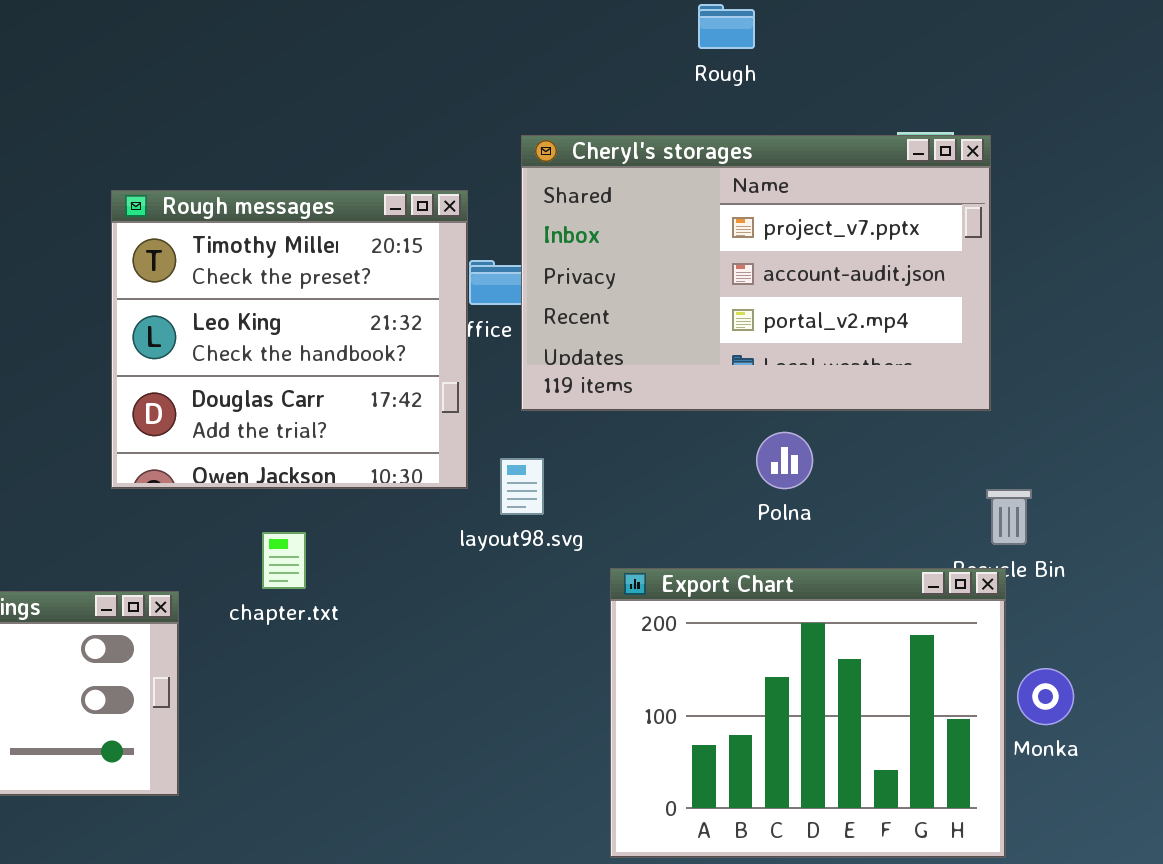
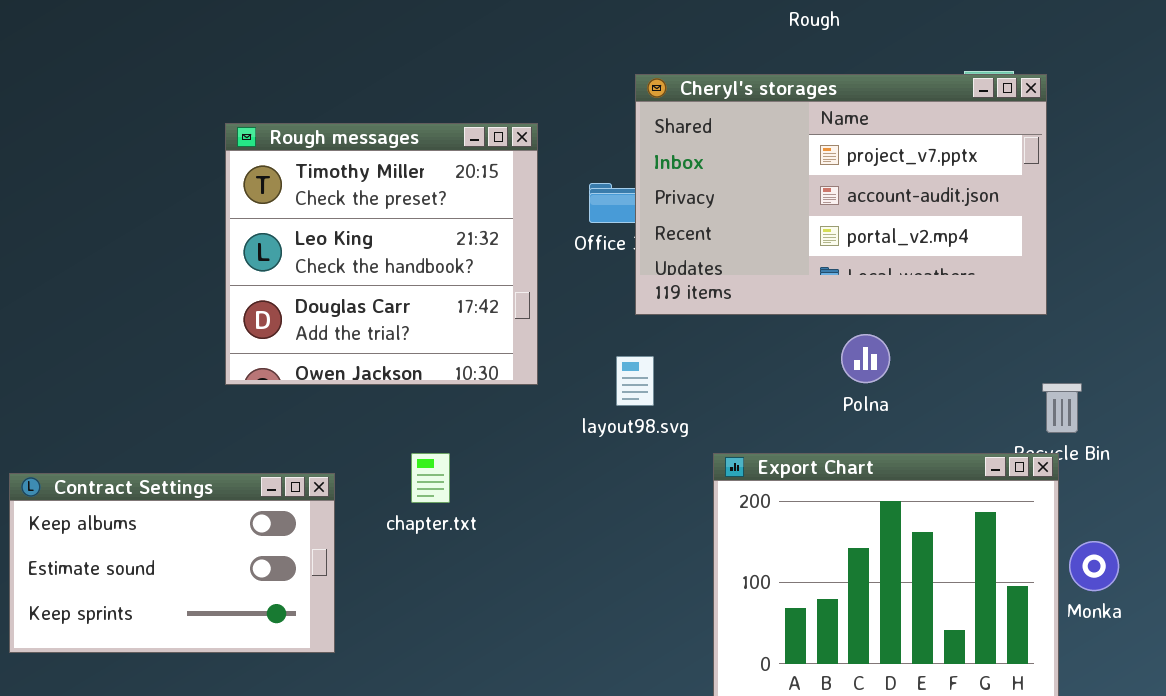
Rough messages: [111,190,468,489] -> [225,123,538,385], moved
chapter.txt: [262,532,306,589] -> [411,453,450,503], moved

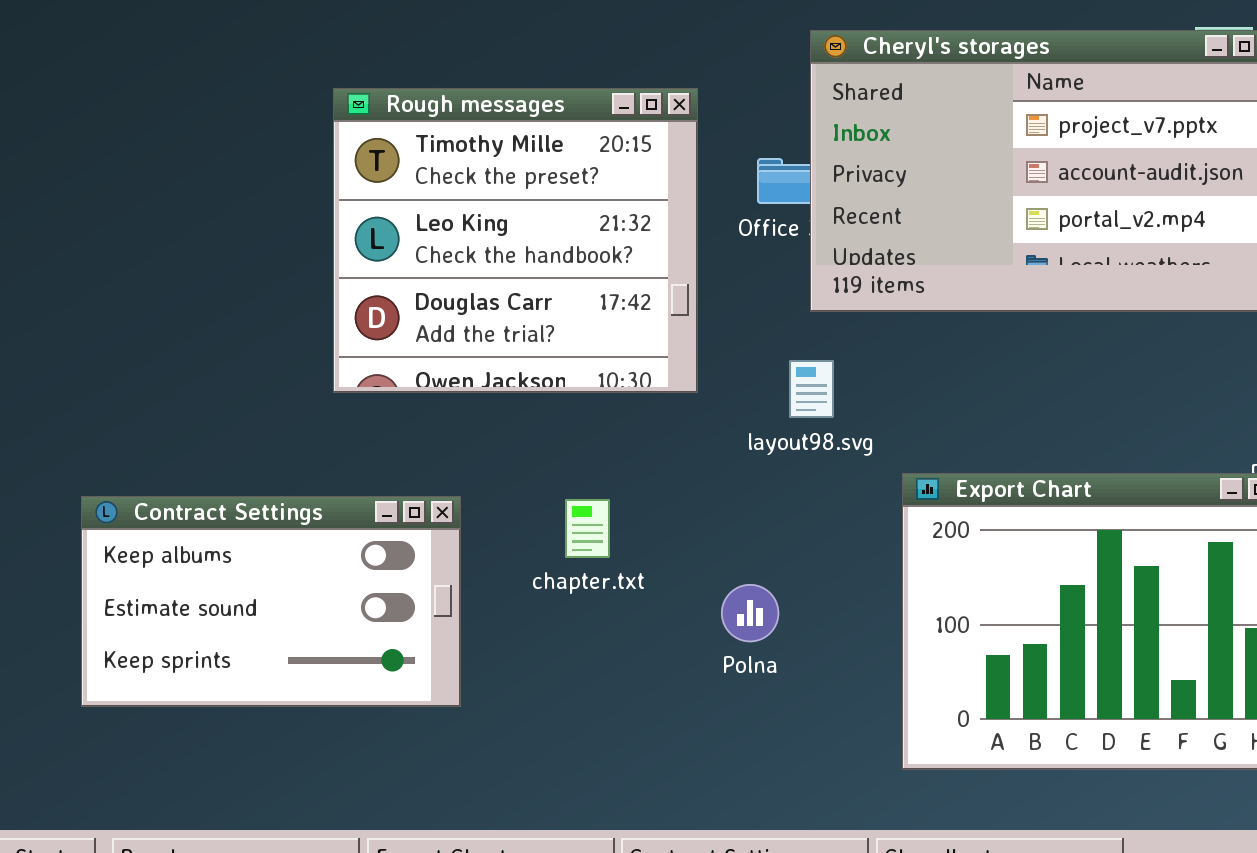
Polna: [841,334,890,383] -> [721,584,779,642], moved
chapter.txt: [411,453,450,503] -> [565,499,610,558], moved

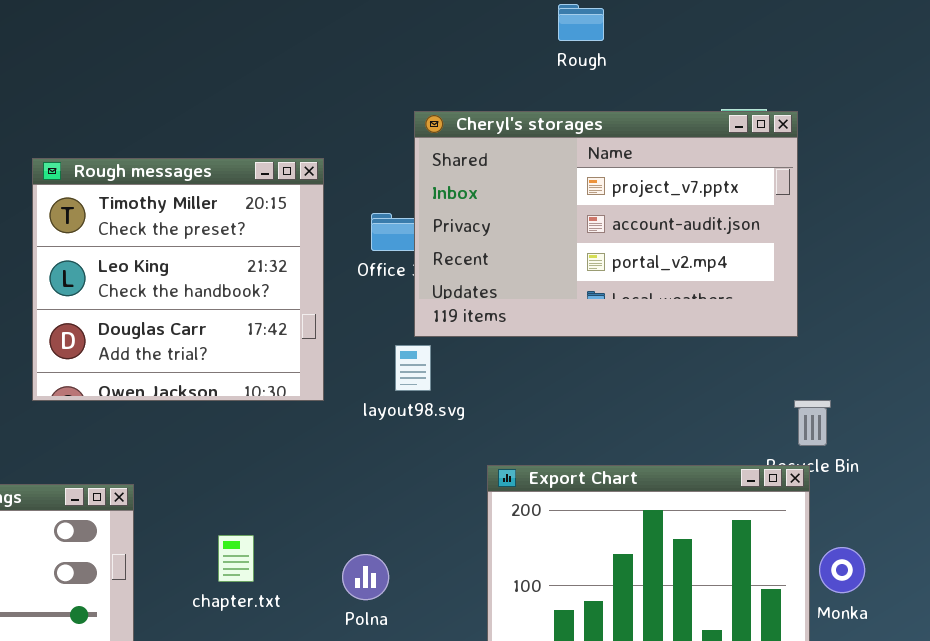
layout98.svg: [789,360,834,418] -> [395,345,431,391], moved
chapter.txt: [565,499,610,558] -> [218,535,254,582], moved

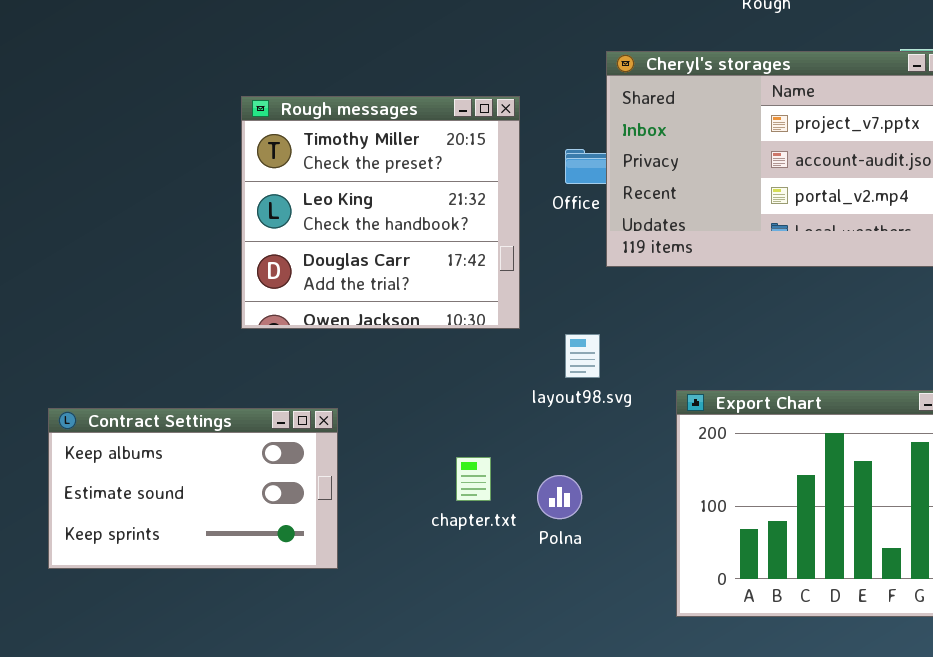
layout98.svg: [395,345,431,391] -> [565,334,600,378], moved
chapter.txt: [218,535,254,582] -> [456,457,491,501], moved

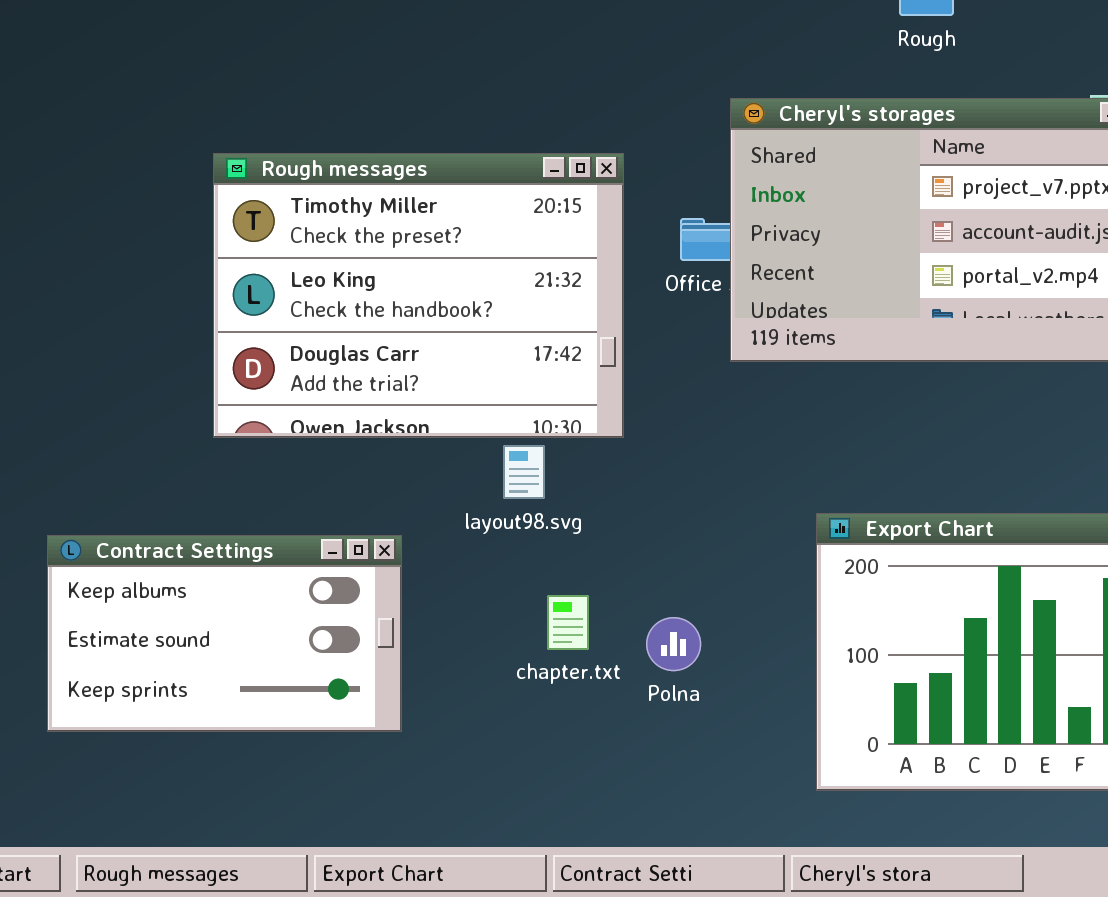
Rough messages: [241,96,520,329] -> [213,153,624,438], resized
layout98.svg: [565,334,600,378] -> [503,445,545,499], moved

